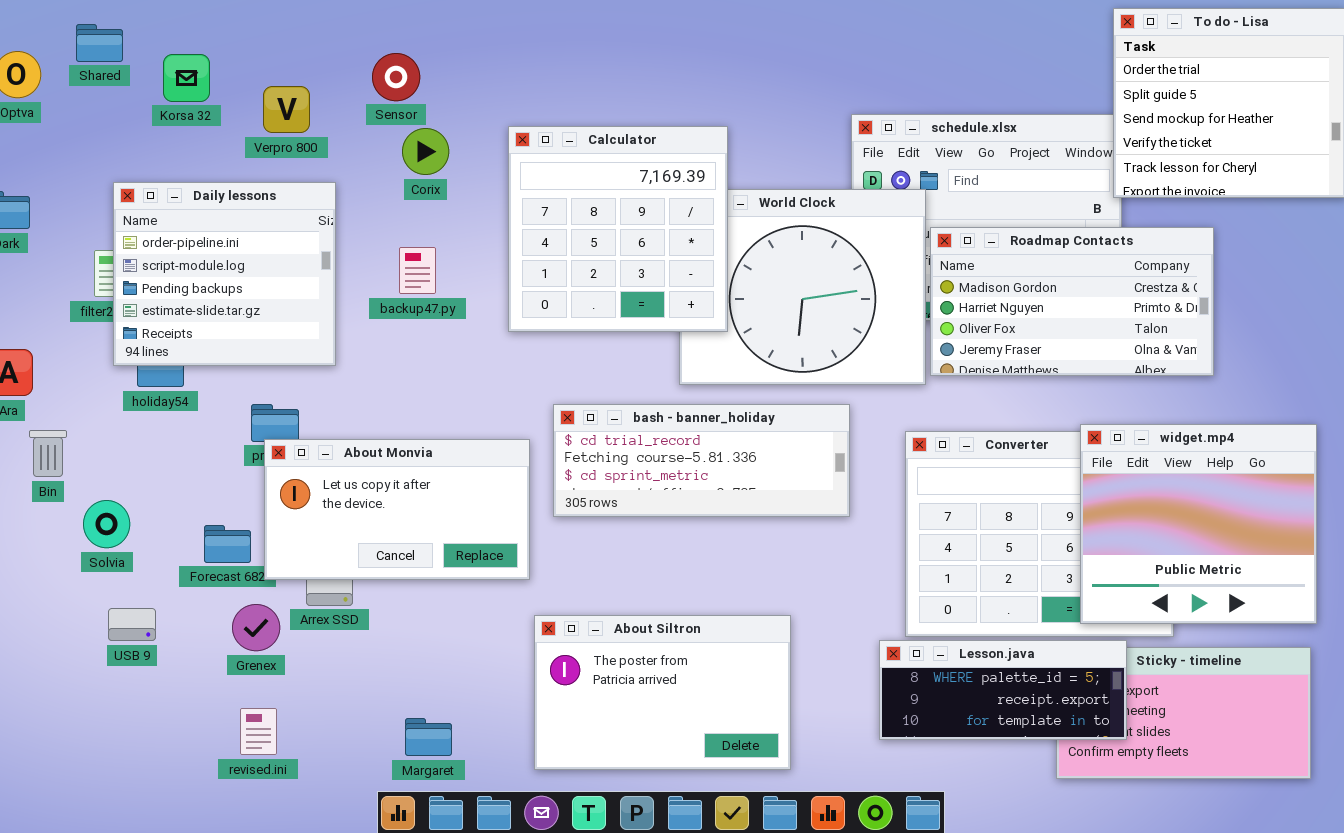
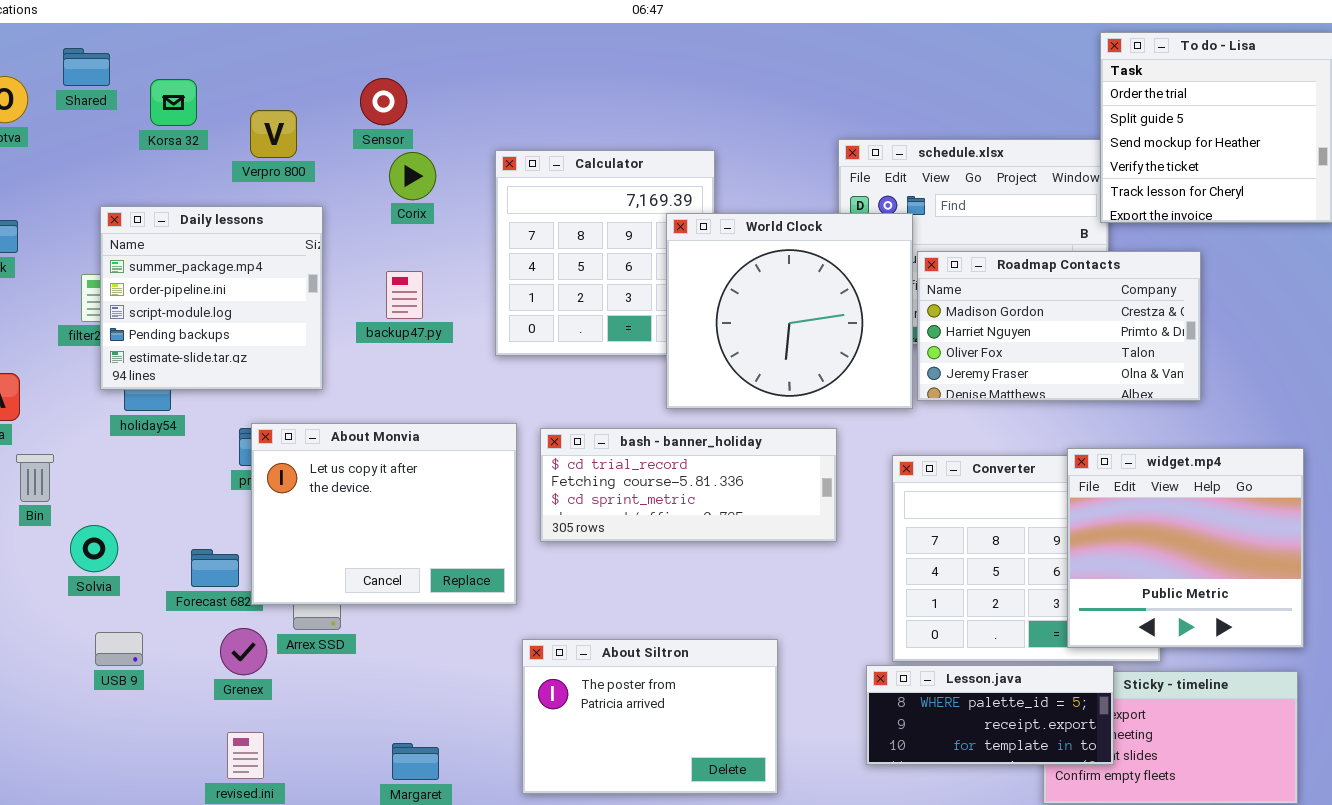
Daily lessons: [113,182,336,366] -> [100,206,323,390], scrolled up 1 row
World Clock: [679,189,926,385] -> [666,213,913,409], raised
About Monvia: [264,439,530,580] -> [251,423,517,605], resized

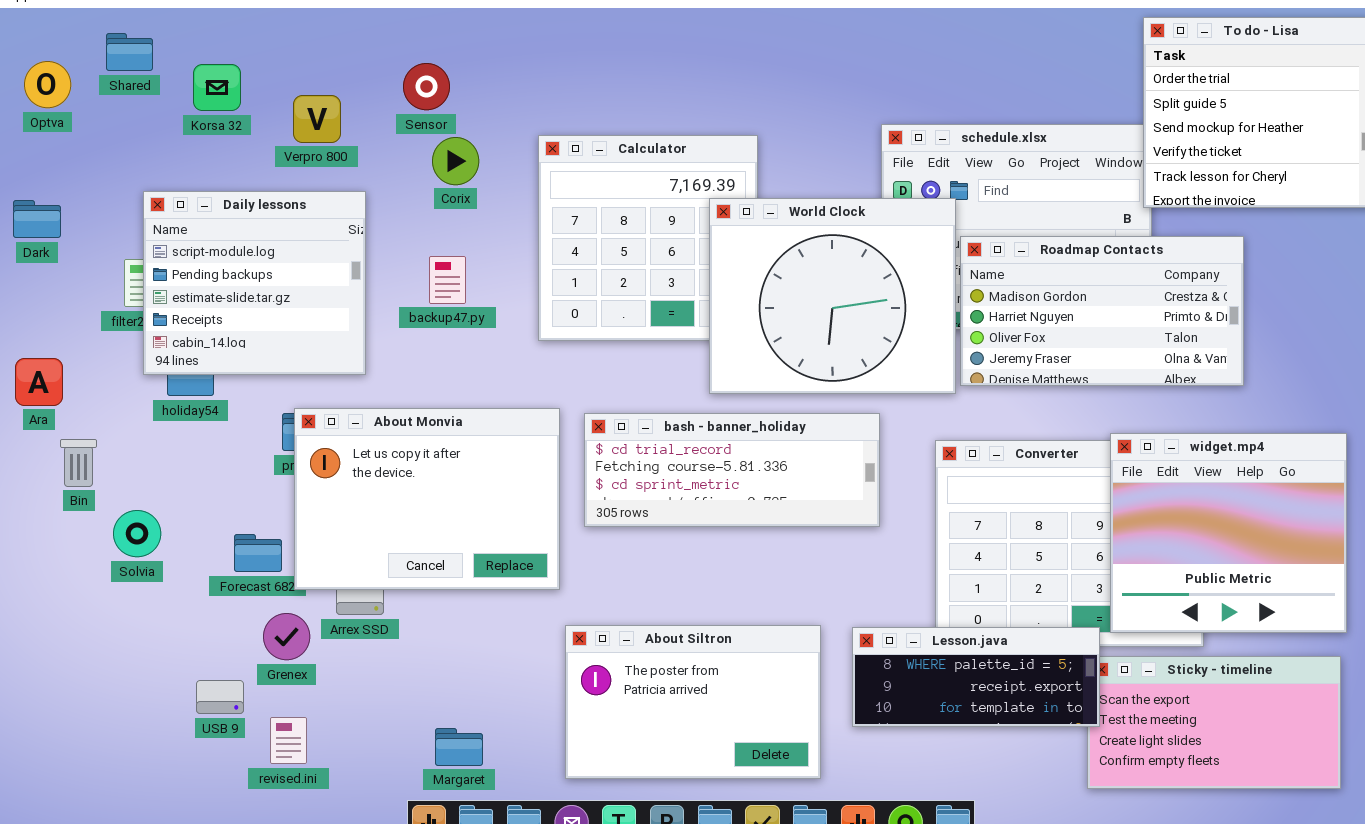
Daily lessons: [100,206,323,390] -> [143,191,366,375], scrolled down 2 rows
USB 9: [95,632,143,666] -> [196,680,244,714], moved
Lesson.java: [866,665,1114,765] -> [852,627,1100,727], moved

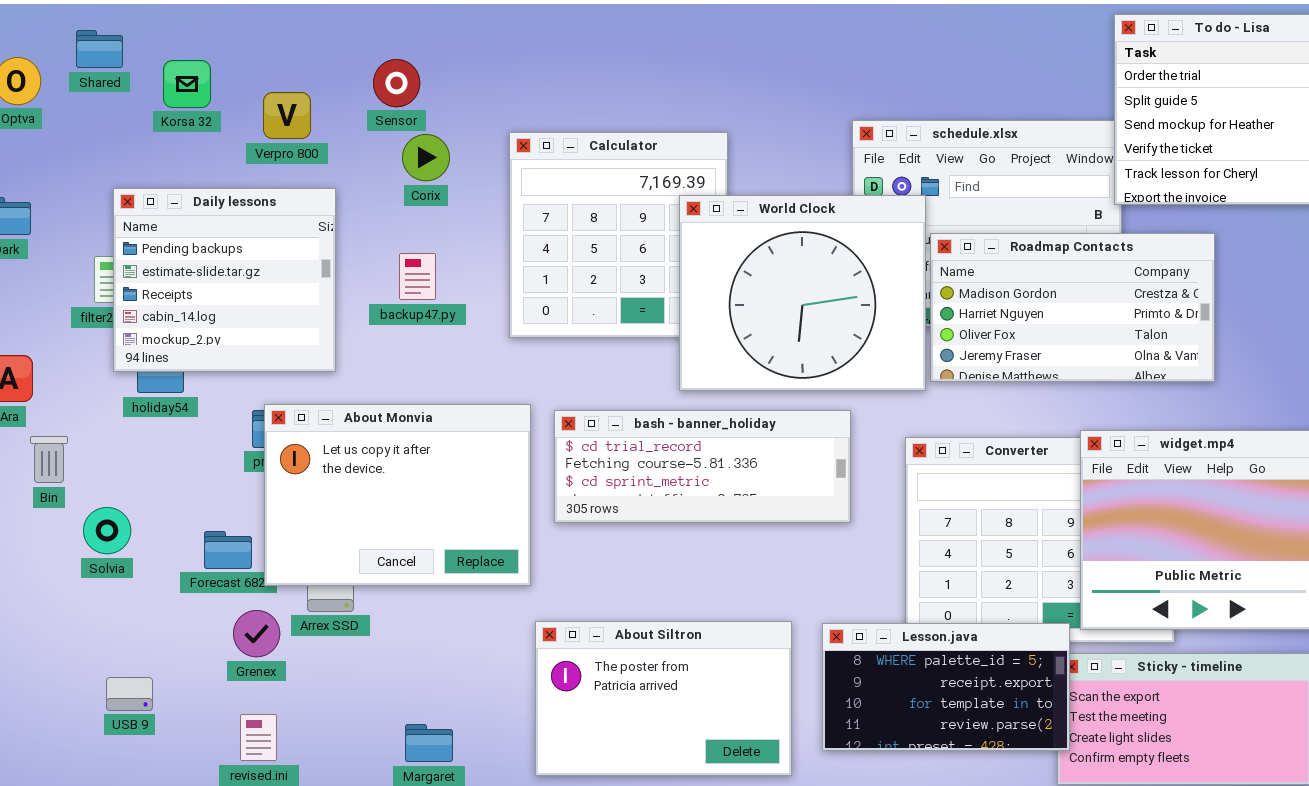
Daily lessons: [143,191,366,375] -> [113,188,336,372], scrolled down 1 row
Lesson.java: [852,627,1100,727] -> [822,623,1070,751], resized
USB 9: [196,680,244,714] -> [106,677,153,711], moved

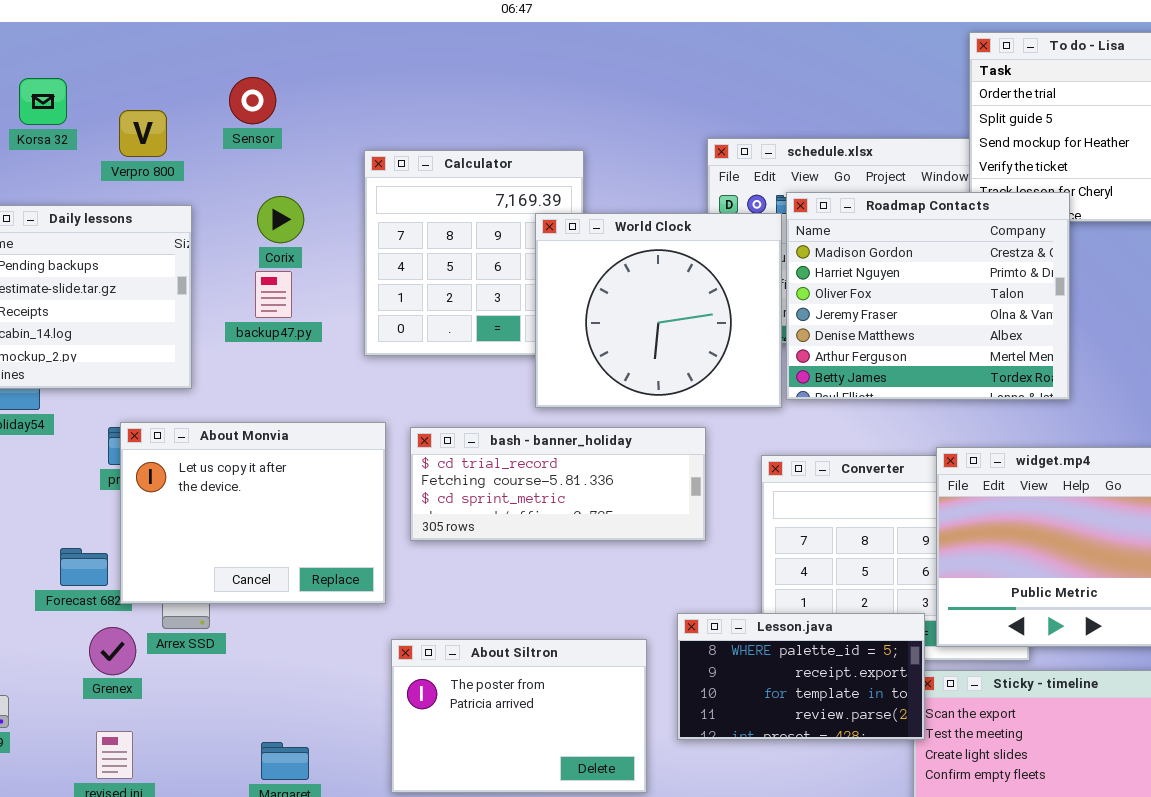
Corix: [402,134,450,181] -> [257,196,304,243], moved
Roadmap Contacts: [930,233,1215,382] -> [786,192,1070,400], resized
Lesson.java: [822,623,1070,751] -> [677,613,925,740], moved

